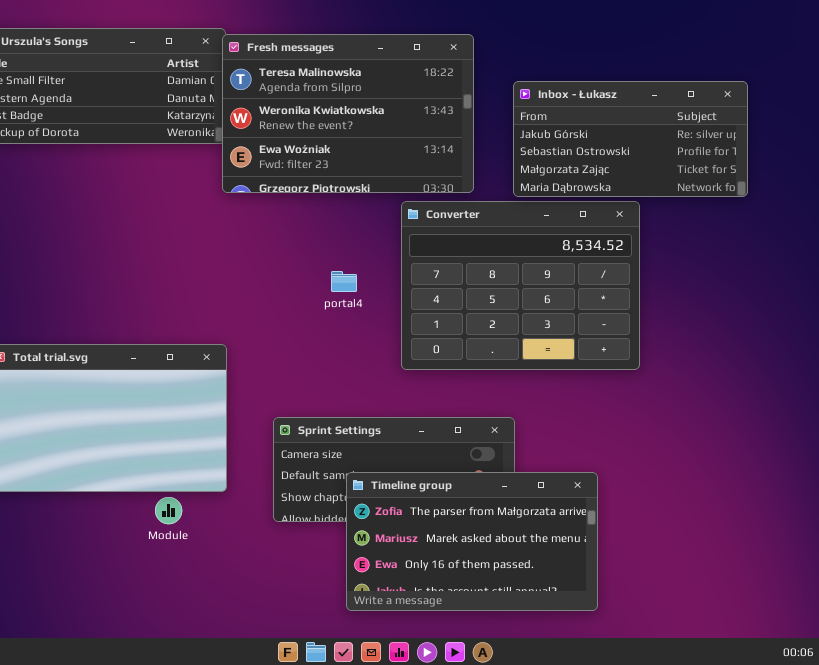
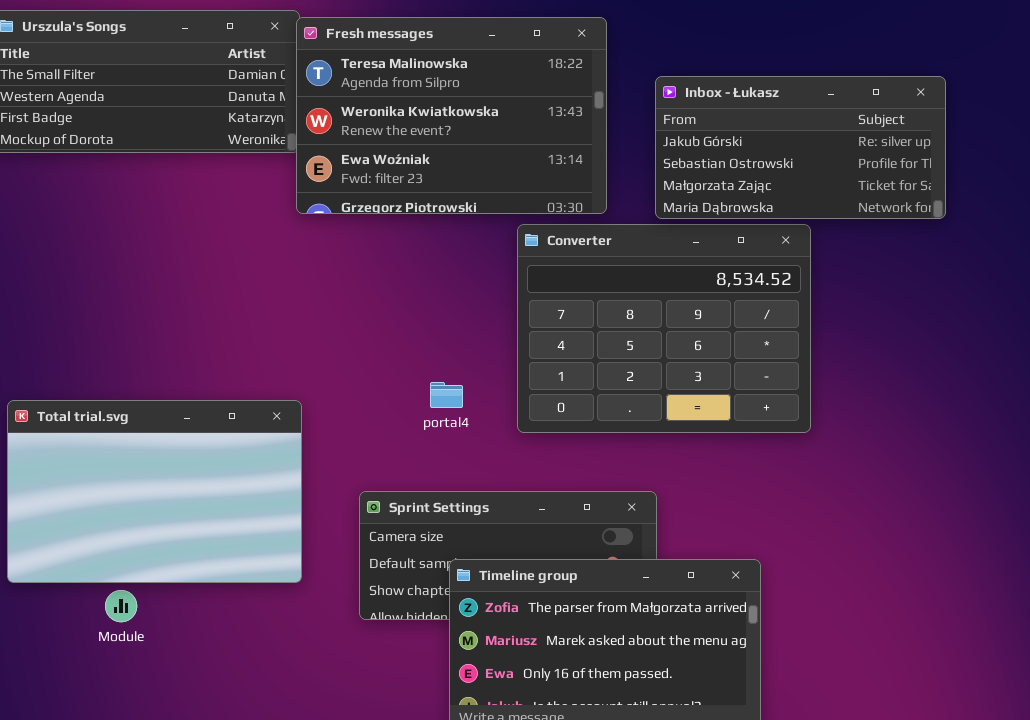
portal4: [331,271,357,292] -> [430,382,463,408], moved
Module: [155,497,182,524] -> [105,590,137,622], moved

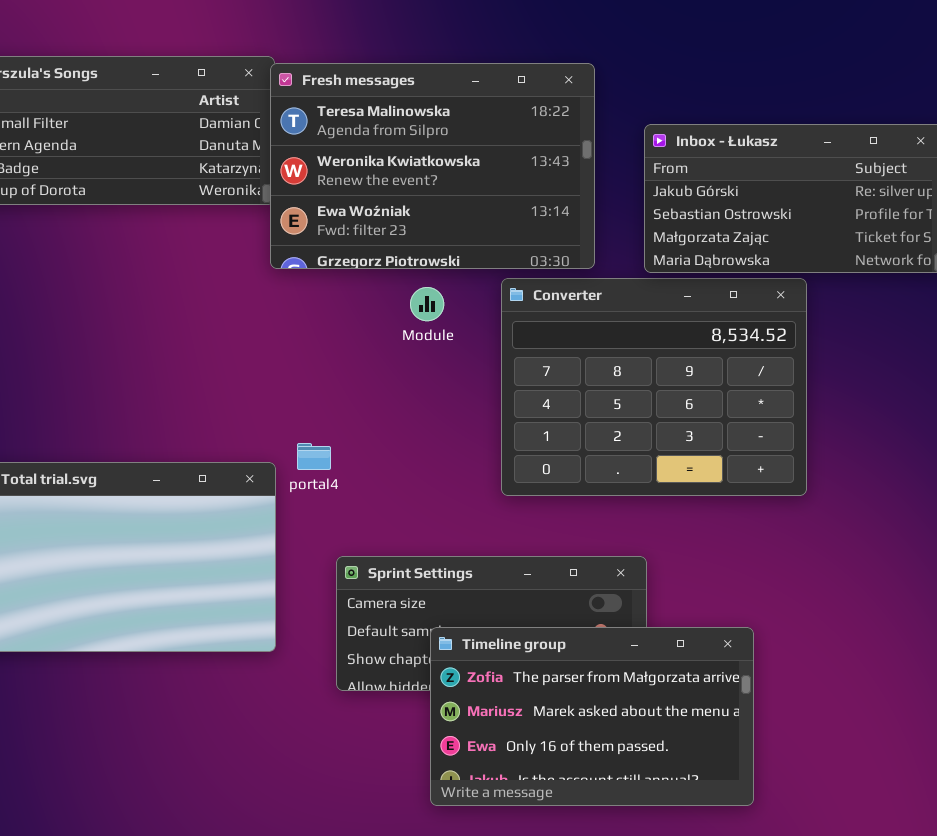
portal4: [430,382,463,408] -> [297,443,331,470], moved
Module: [105,590,137,622] -> [410,287,444,321], moved

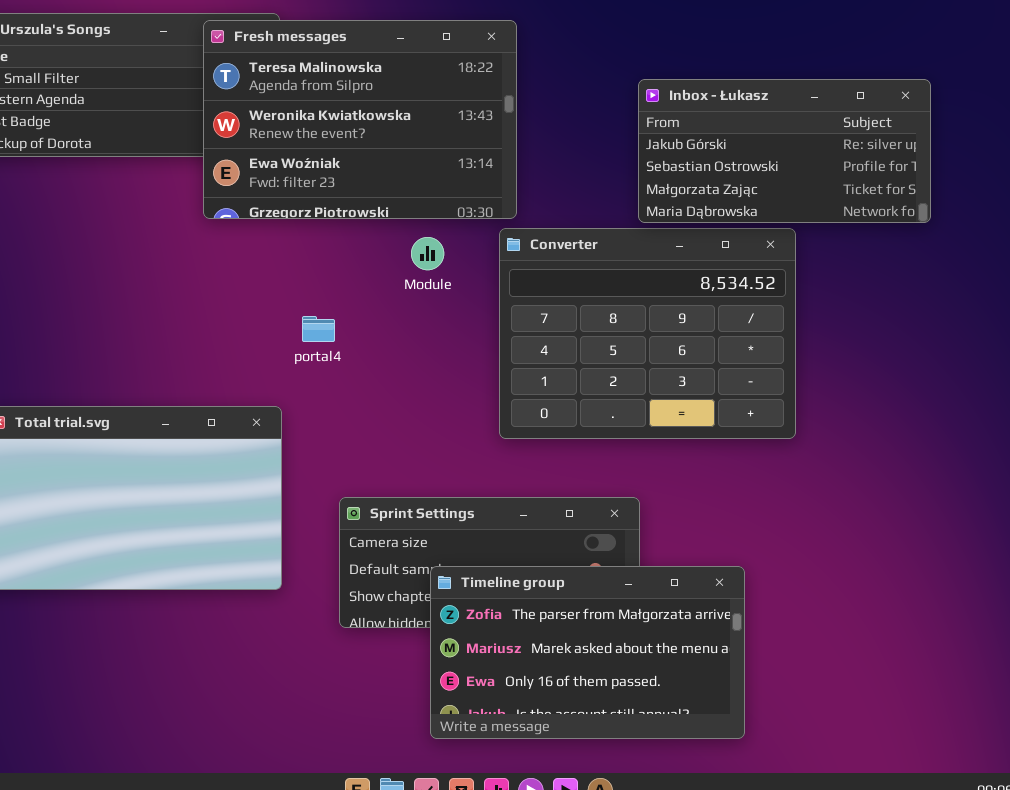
Fresh messages: [270,63,595,269] -> [203,20,517,219], moved
portal4: [297,443,331,470] -> [302,316,335,342], moved

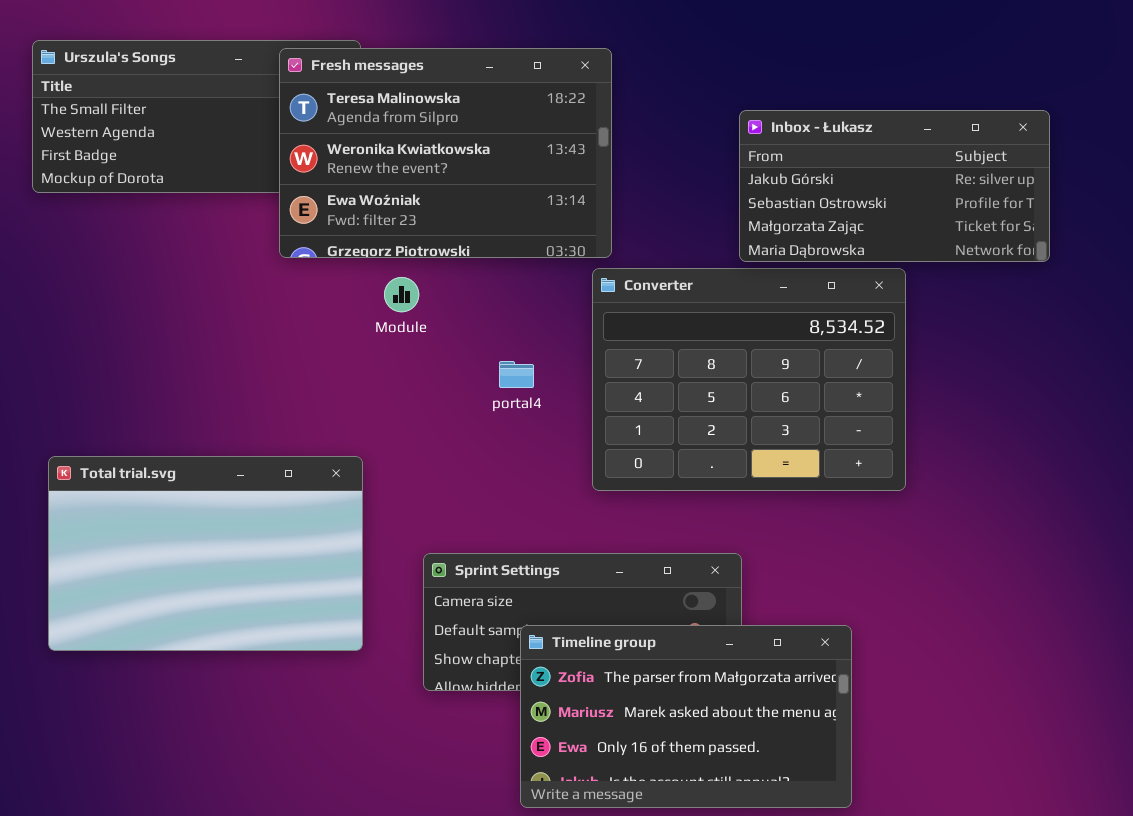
Module: [411,237,444,270] -> [384,277,419,312], moved
portal4: [302,316,335,342] -> [499,361,534,388], moved

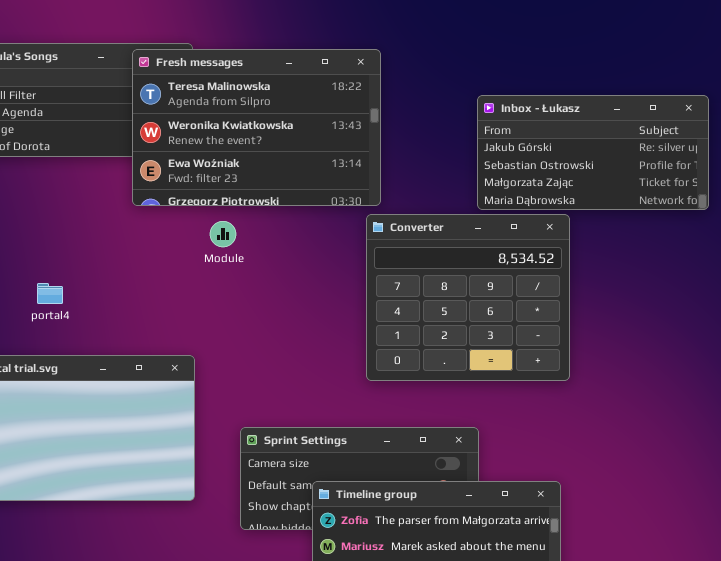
Converter: [592,268,906,491] -> [366,214,570,381], resized
portal4: [499,361,534,388] -> [37,283,63,304], moved

